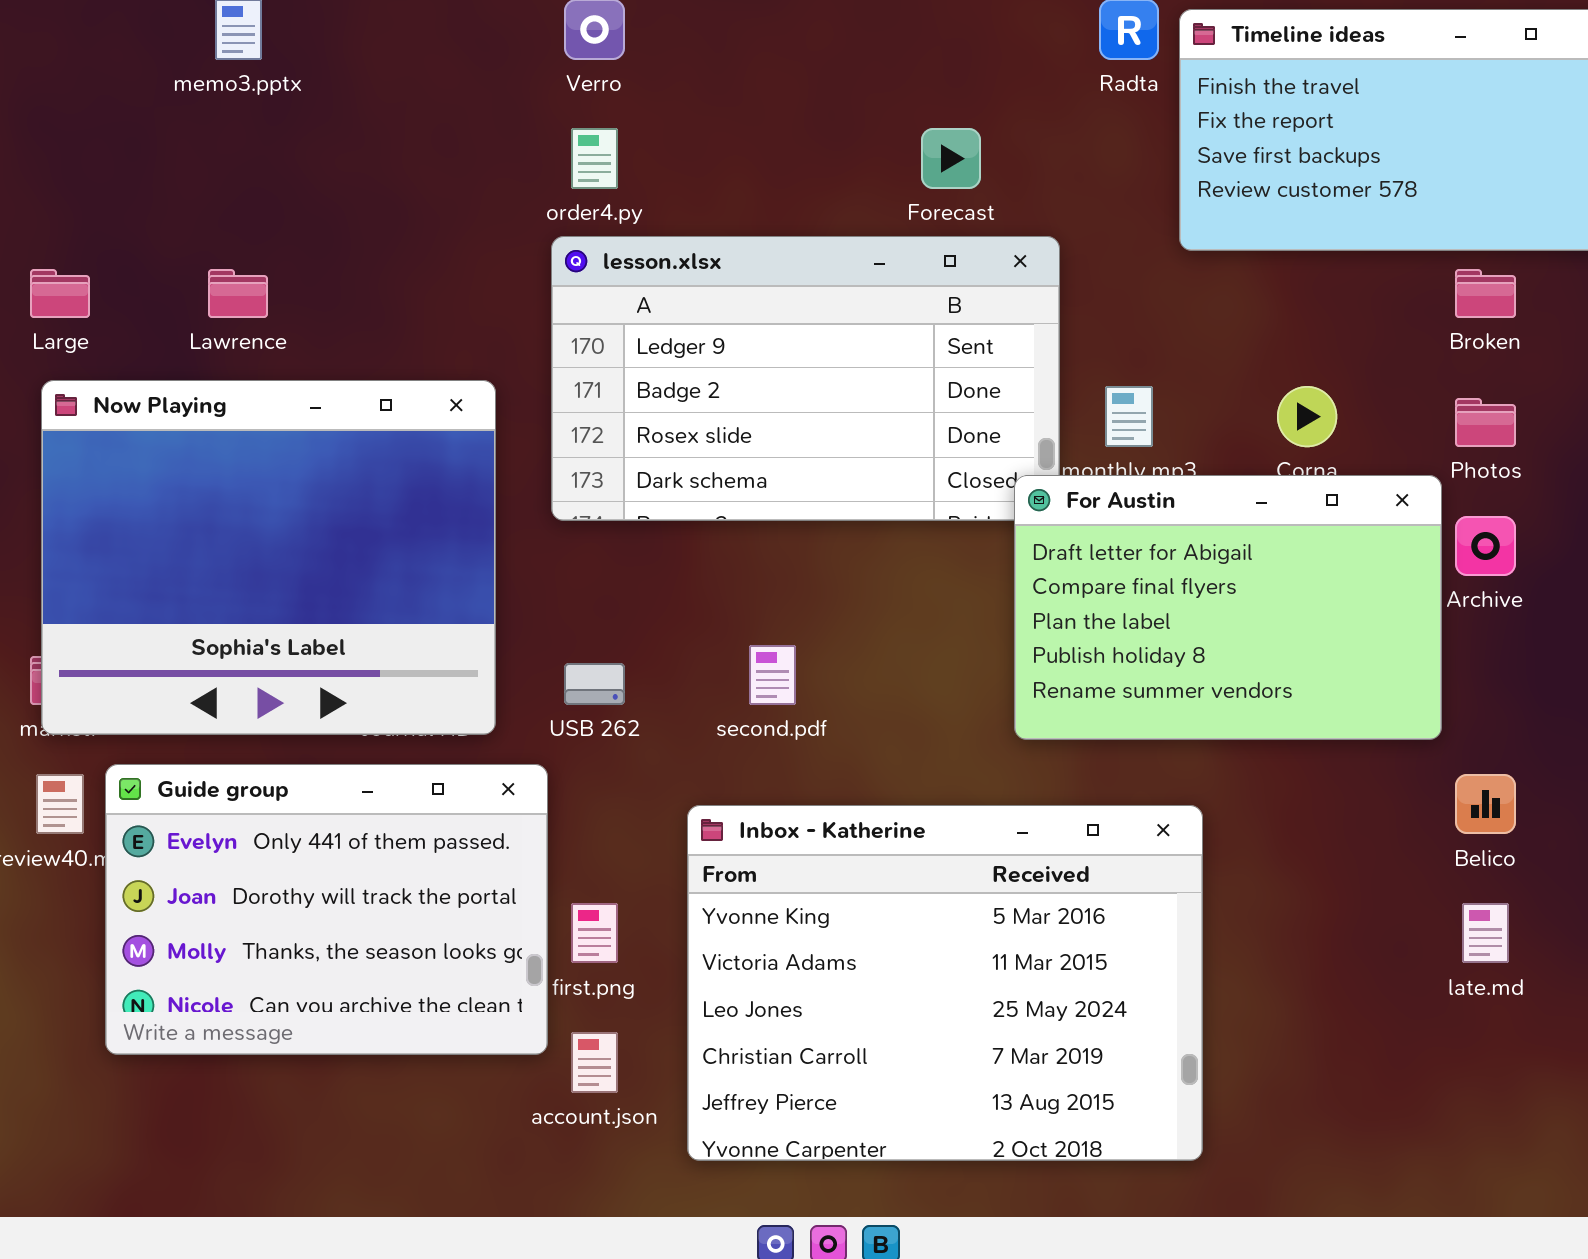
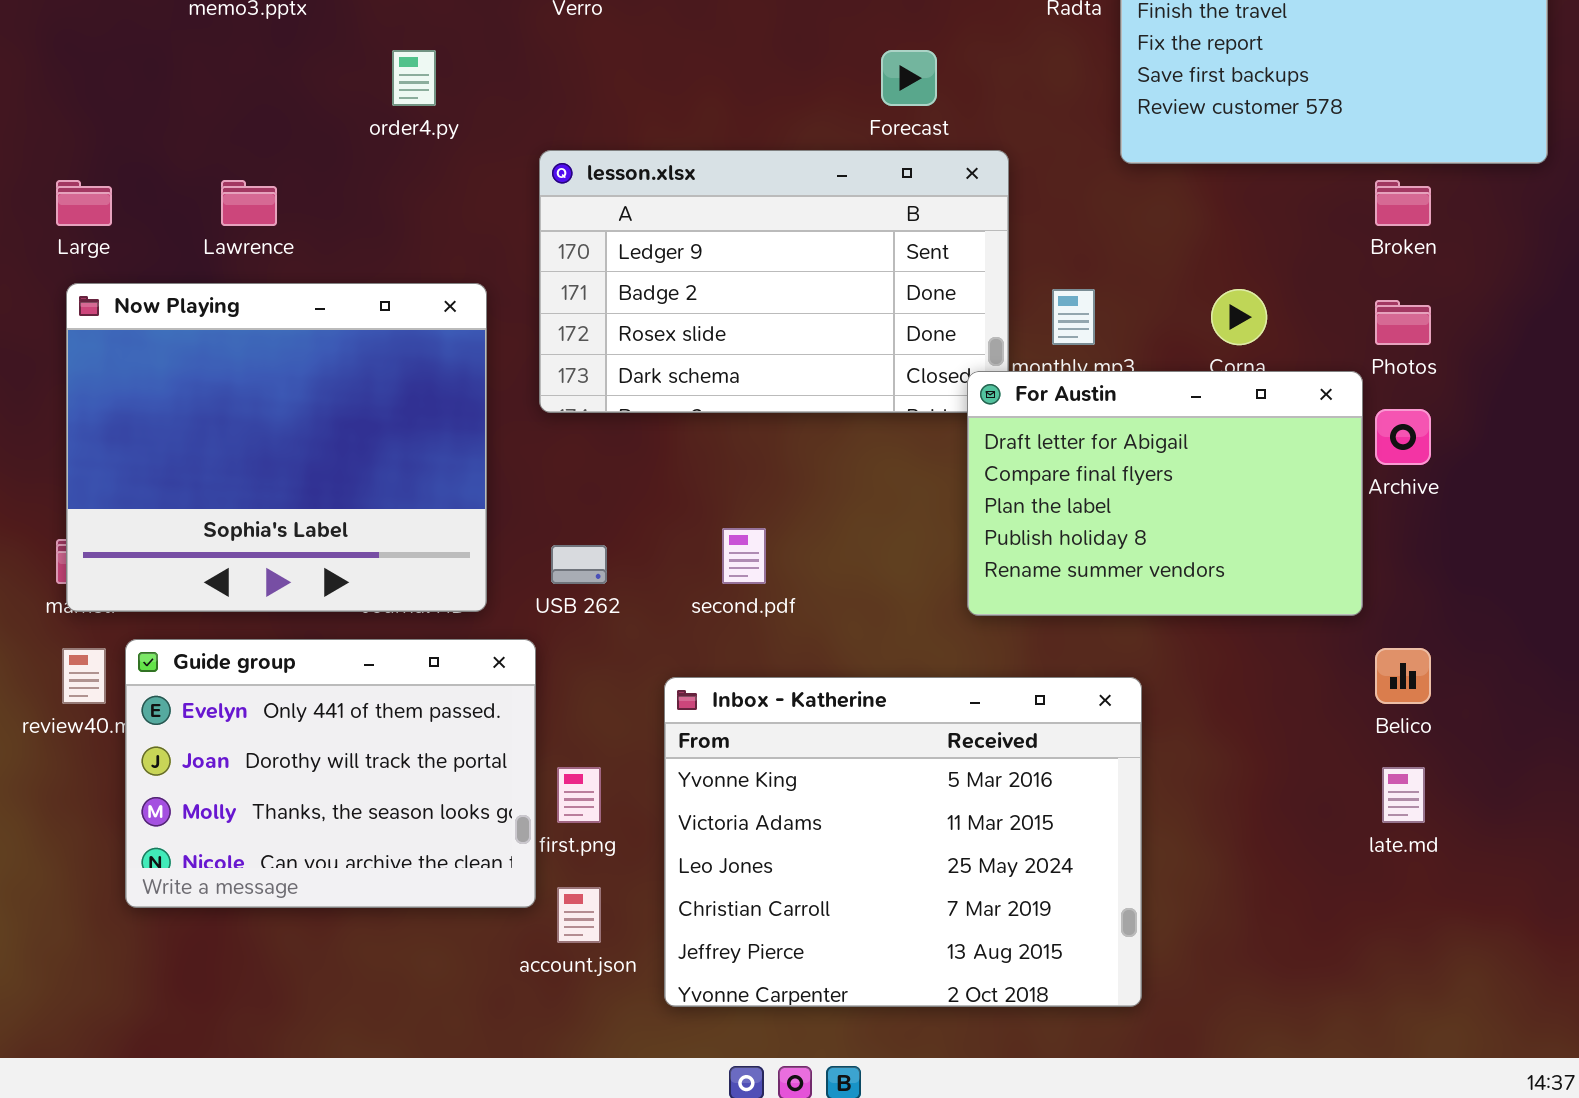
order4.py: [571,128,618,189] -> [392,50,436,106], moved

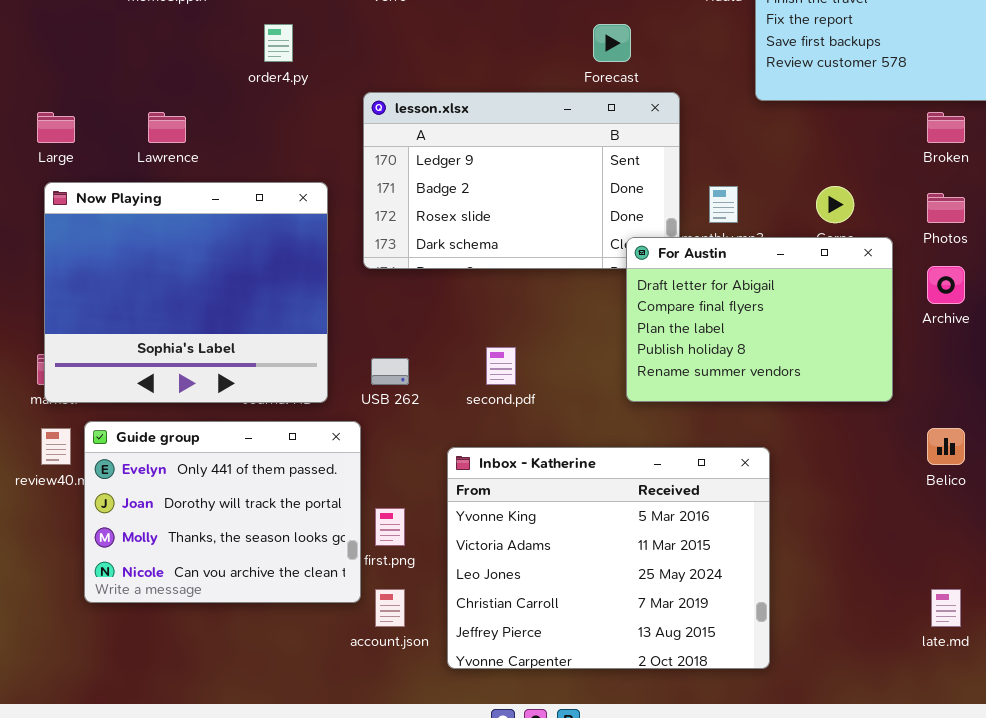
For Austin: [967,371,1363,616] -> [626,237,893,402], moved
late.md: [1382,767,1425,823] -> [931,589,961,627], moved

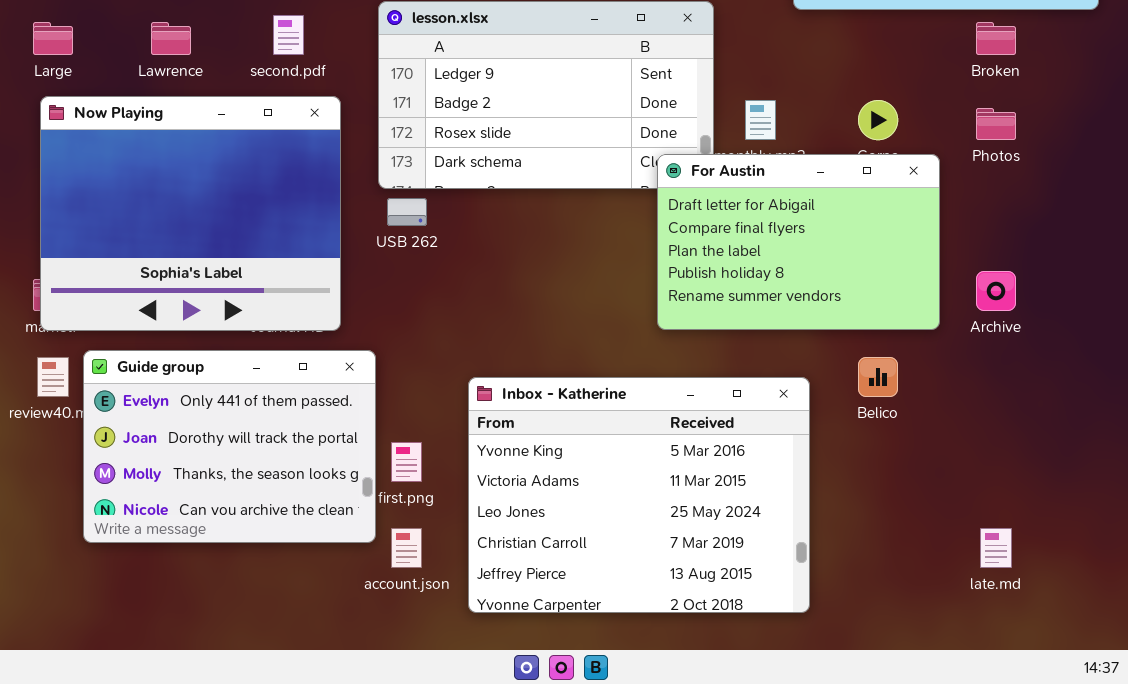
Archive: [927,266,965,304] -> [976,271,1016,311], moved
second.pdf: [486,347,516,385] -> [273,15,304,55], moved
USB 262: [371,358,409,385] -> [387,198,427,226], moved
Belico: [927,428,965,465] -> [858,357,898,397], moved

